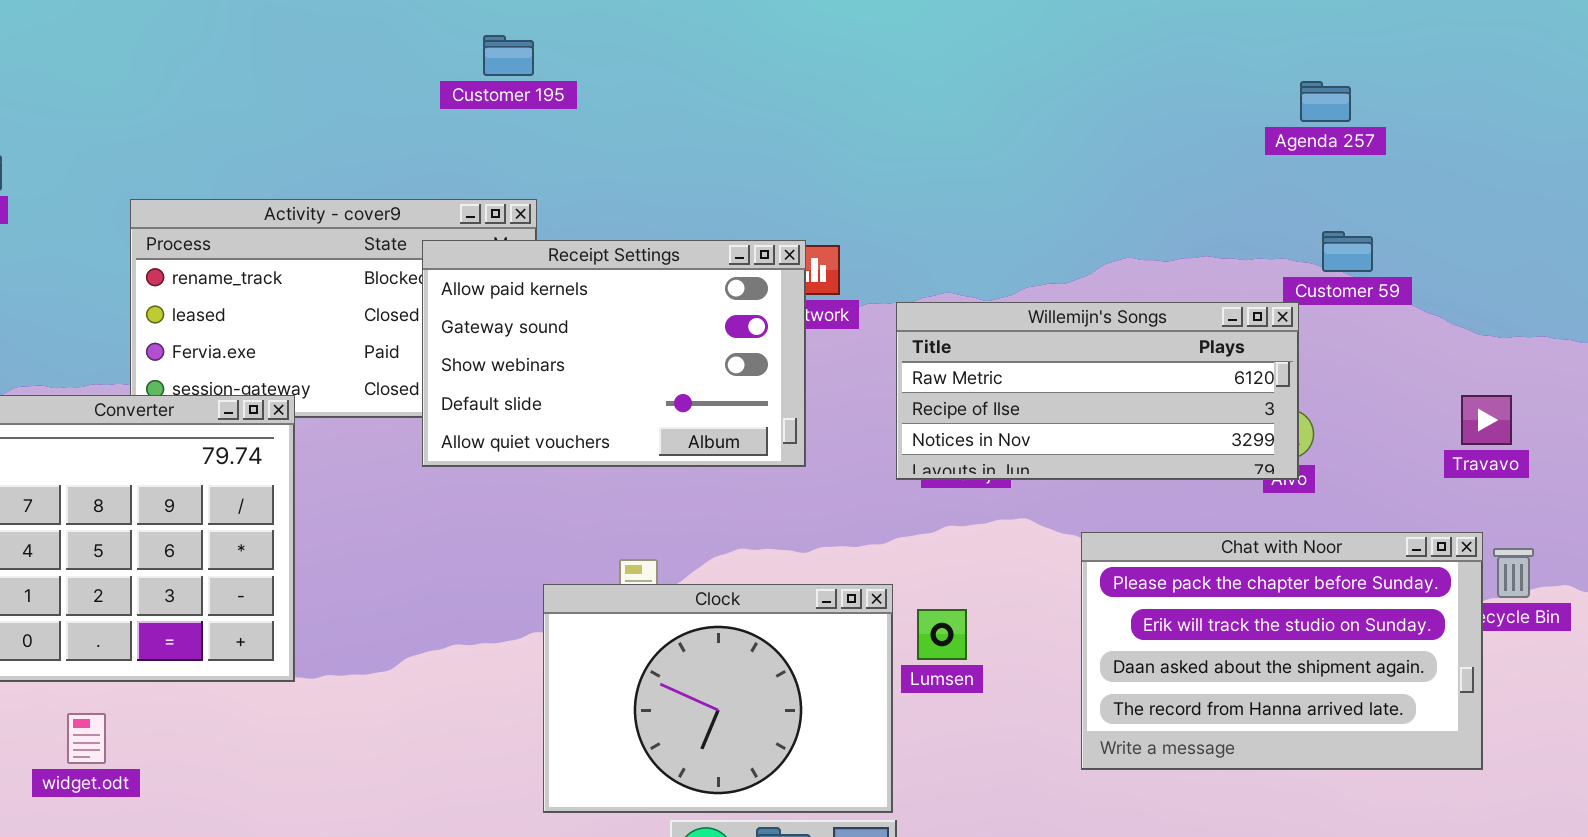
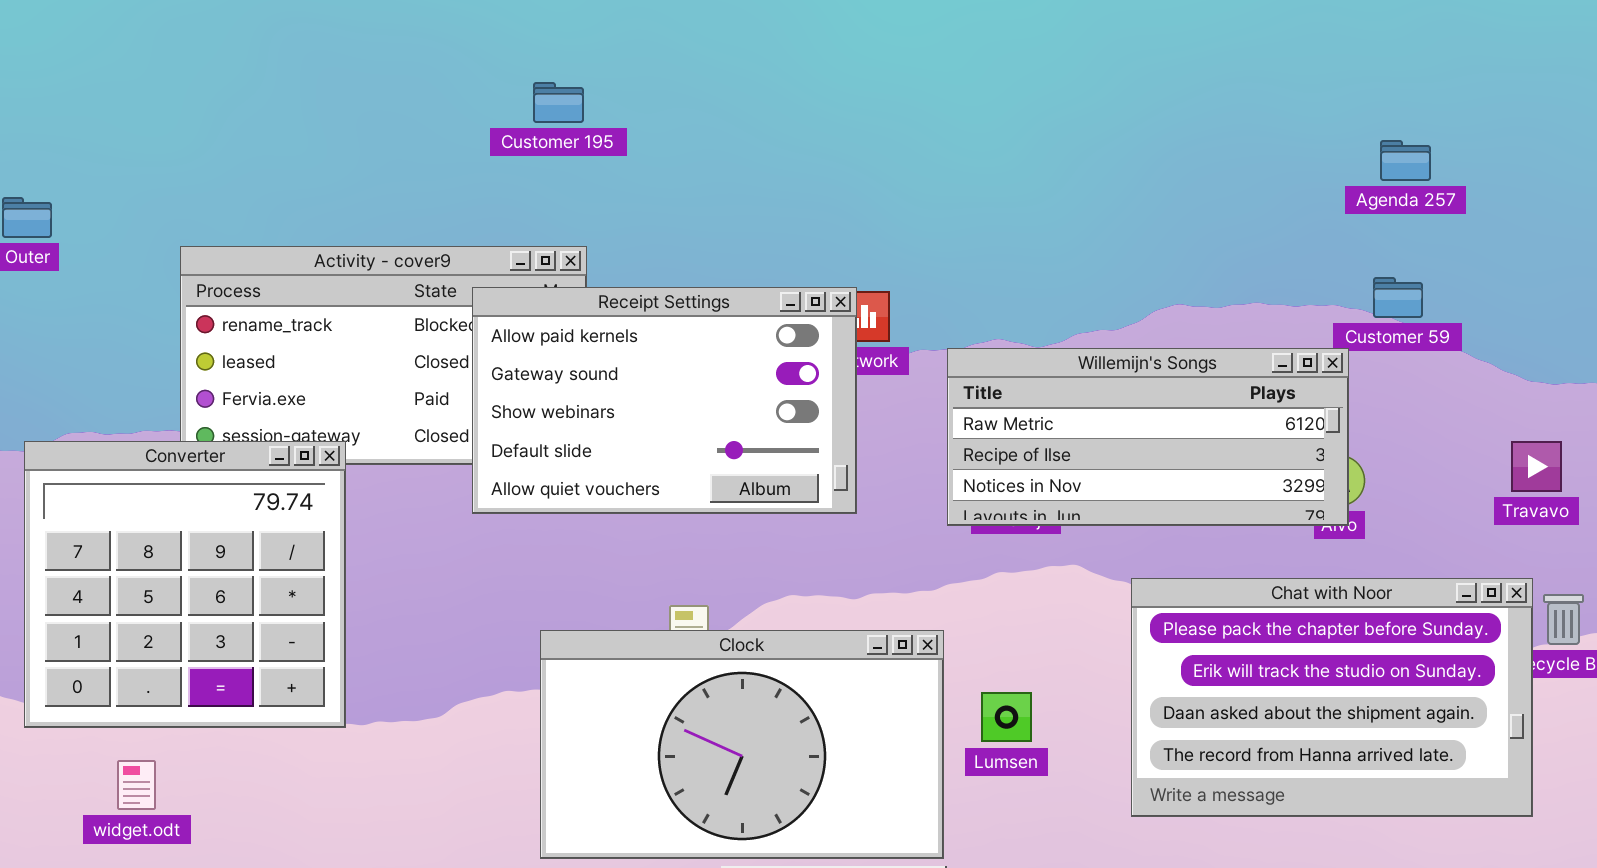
Agenda 257: [1300,81,1351,122] -> [1380,140,1431,181], moved
Clock: [543,584,893,813] -> [540,630,944,859], resized
Lumsen: [917,609,967,660] -> [981,692,1032,742], moved

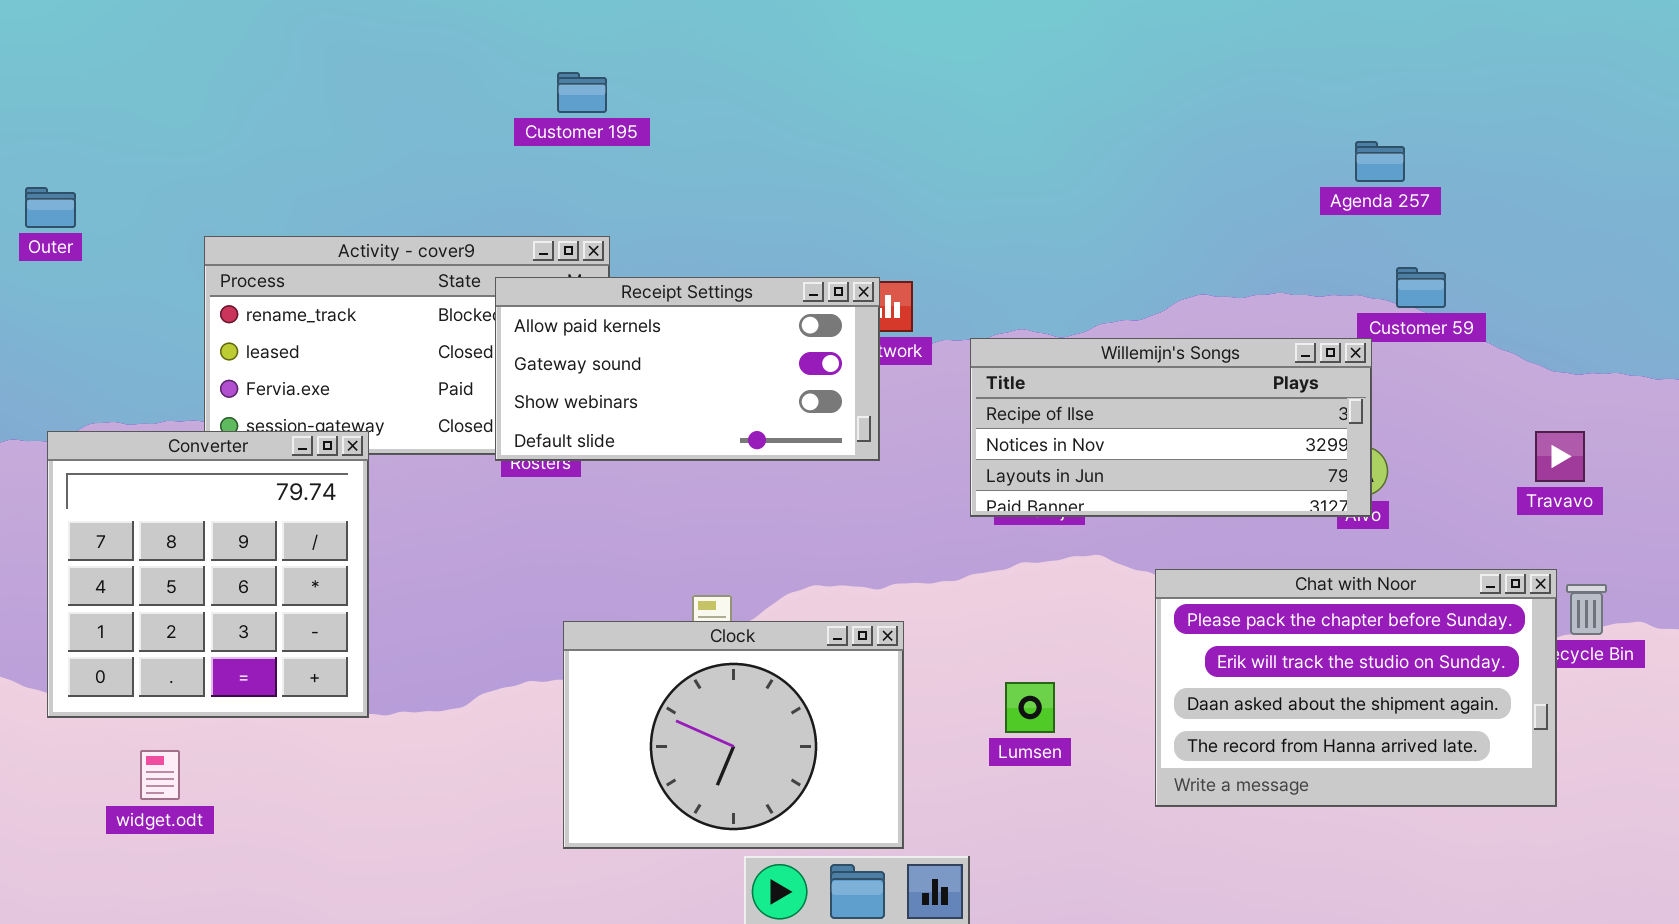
Agenda 257: [1380,140,1431,181] -> [1355,141,1405,182], moved
Receipt Settings: [472,287,857,514] -> [495,277,880,461], resized
Willemijn's Songs: [947,348,1349,526] -> [970,338,1372,517], scrolled down 1 row
Clock: [540,630,944,859] -> [563,621,904,849], resized

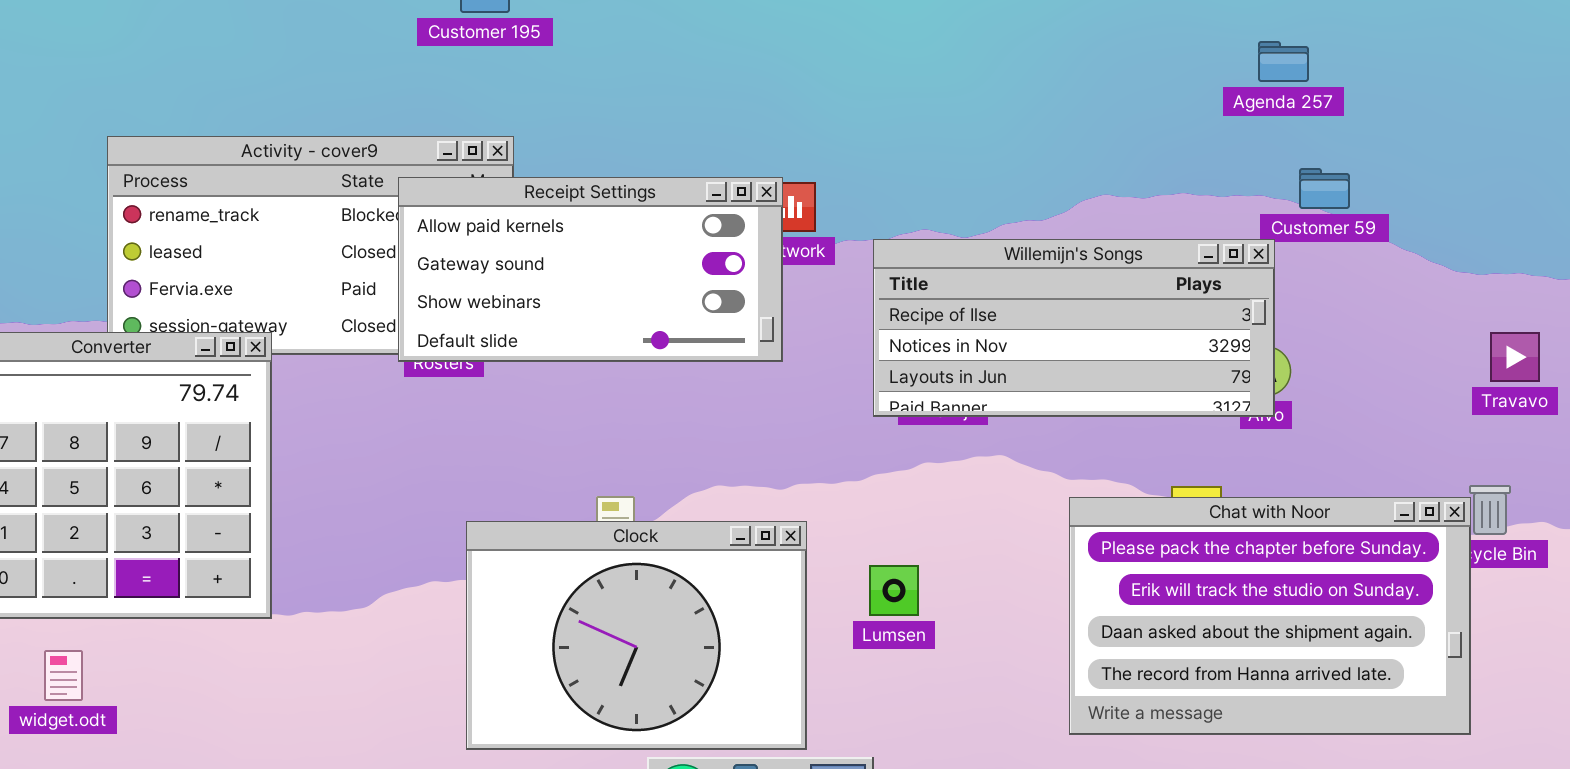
Travavo: [1535,431,1585,482] -> [1490,332,1540,382], moved
Chat with Noor: [1155,569,1557,807] -> [1069,497,1471,735], moved
Lumsen: [1005,682,1055,733] -> [869,565,919,616], moved

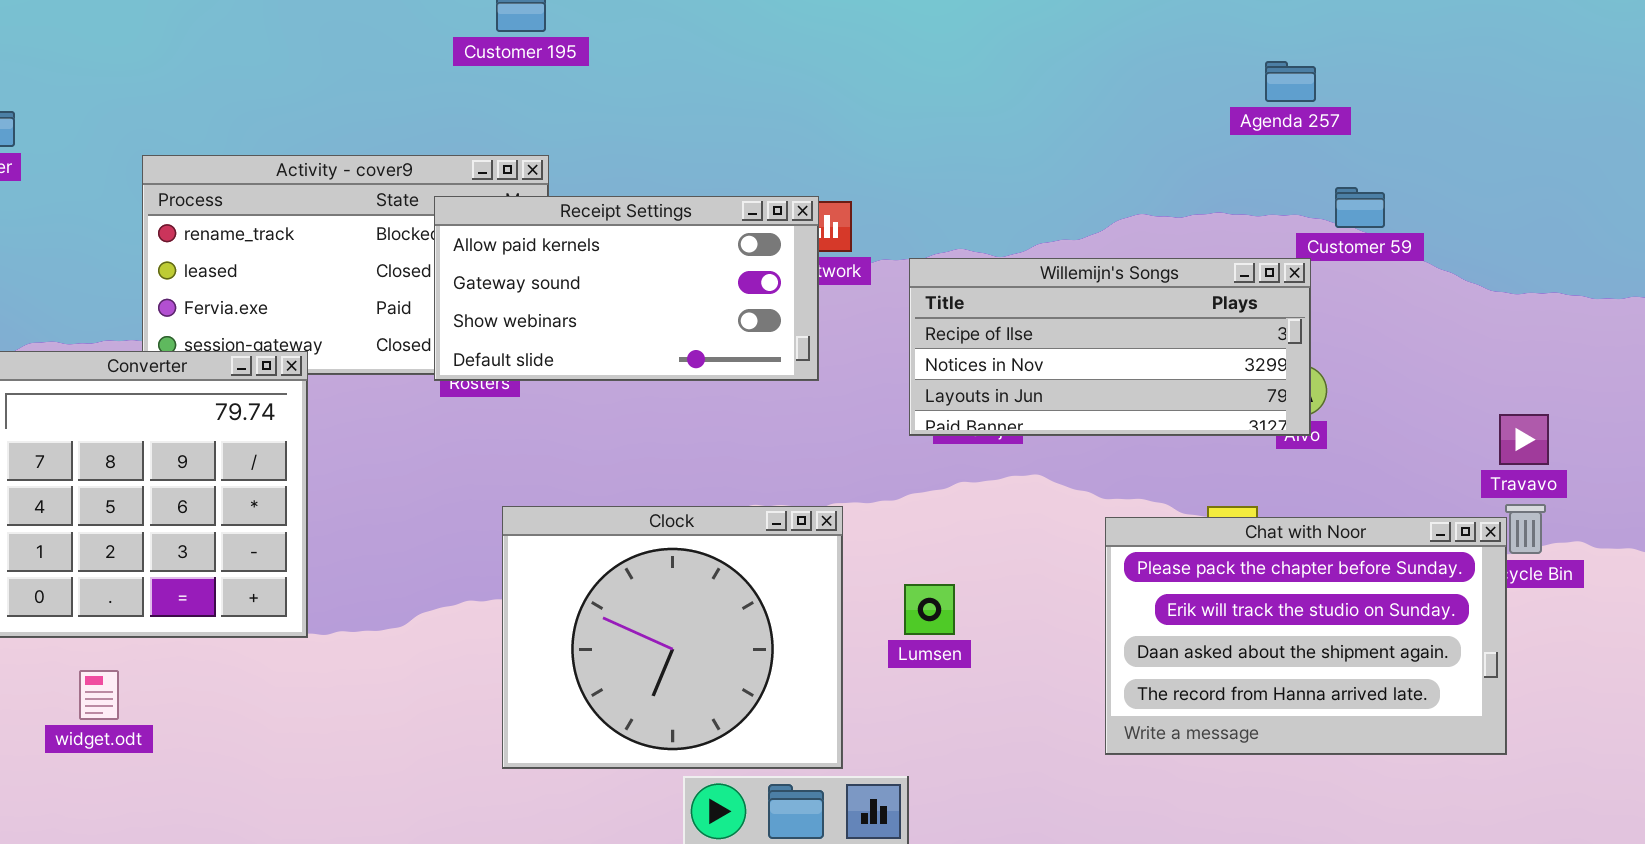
Agenda 257: [1258,41,1309,82] -> [1265,61,1316,102], moved
Travavo: [1490,332,1540,382] -> [1499,414,1549,465], moved
Clock: [466,521,807,750] -> [502,506,843,769], resized

